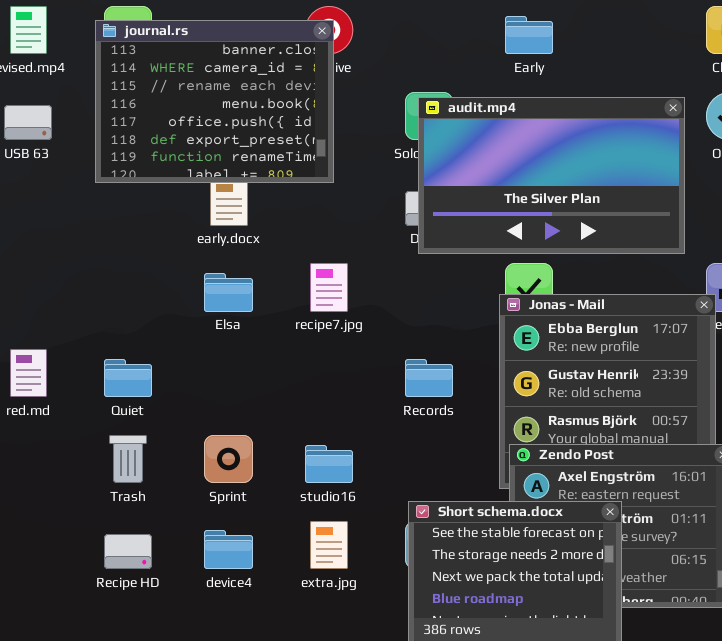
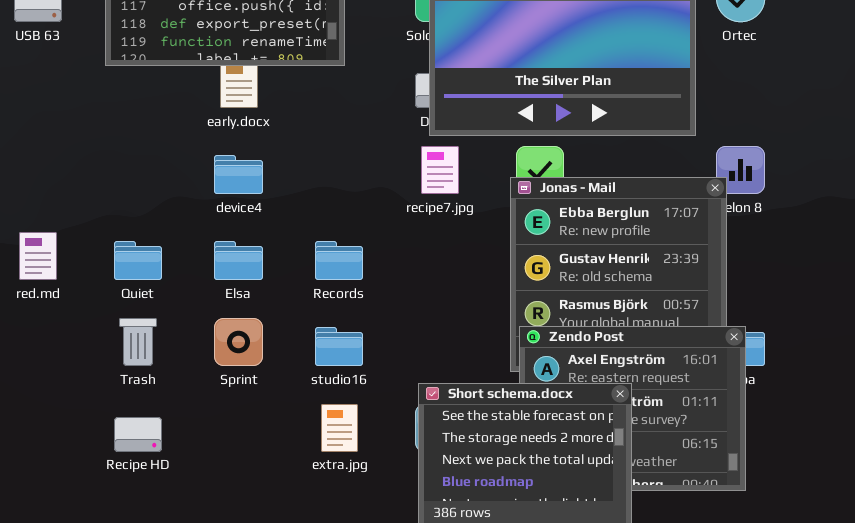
recipe7.jpg: [310,263,348,312] -> [421,146,459,194], moved
Elsa: [204,273,253,312] -> [214,241,263,280], moved
Records: [405,359,453,397] -> [315,241,363,280], moved
device4: [204,530,253,569] -> [214,155,263,194], moved

